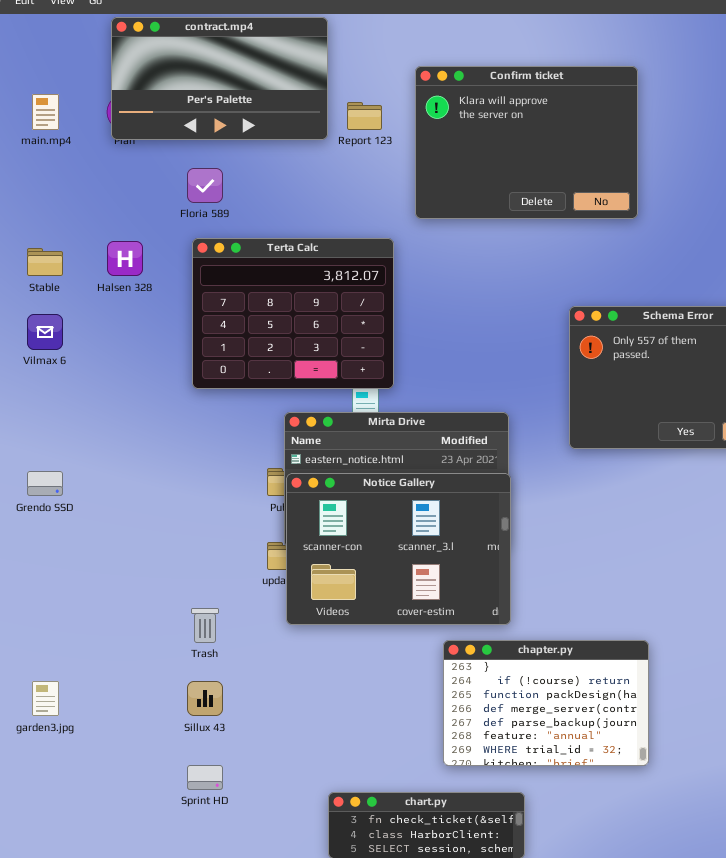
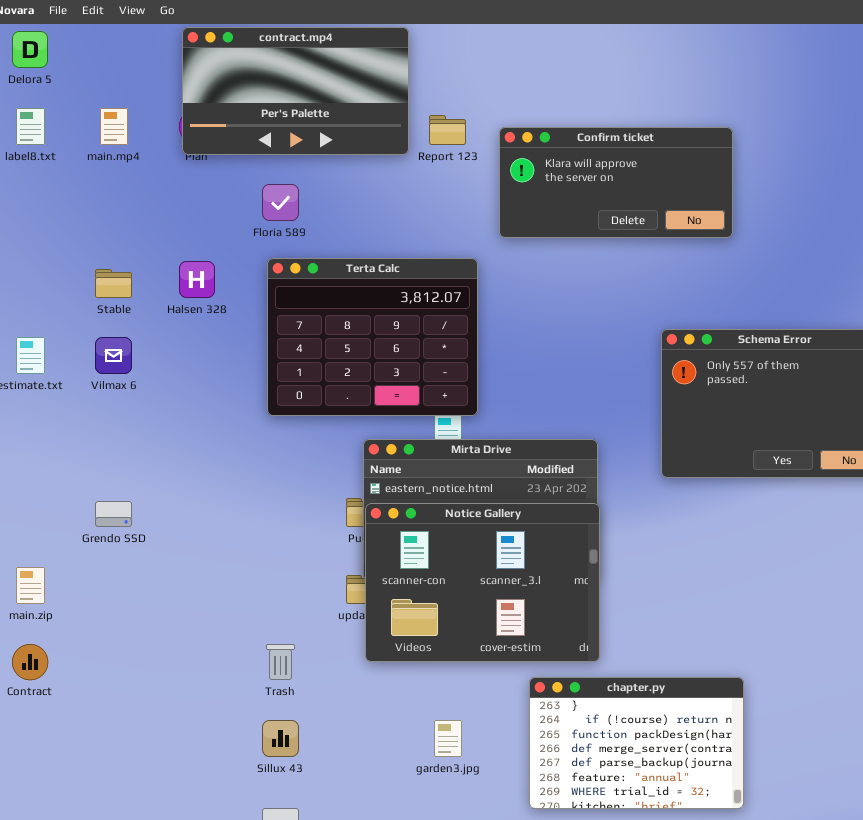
Confirm ticket: [415,66,638,219] -> [499,127,733,238], resized
garden3.jpg: [32,681,59,716] -> [434,720,462,757], moved

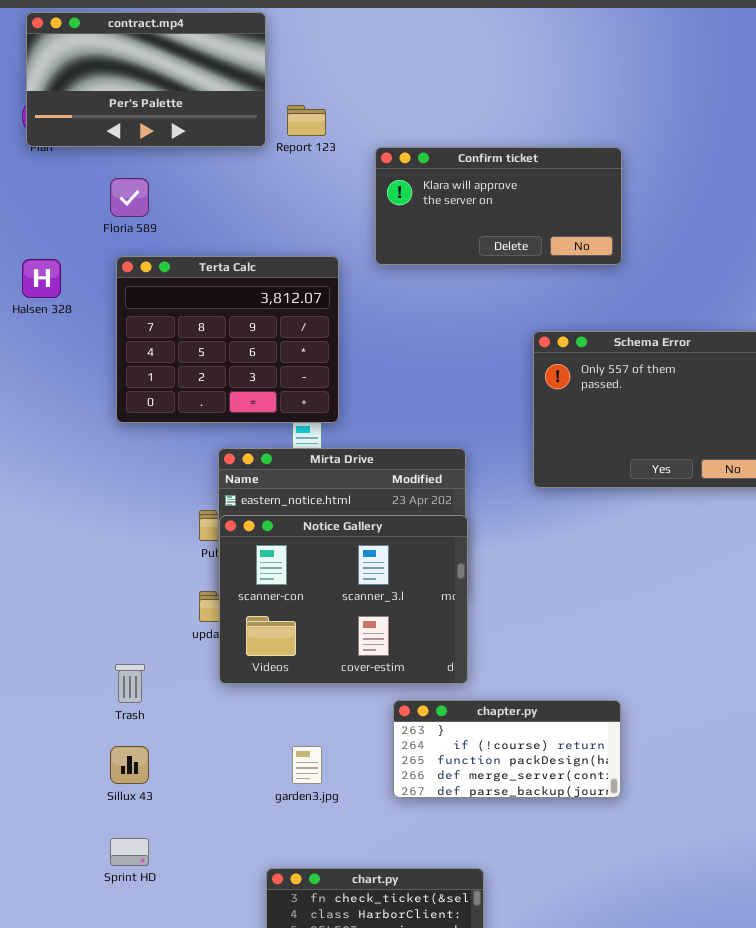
Confirm ticket: [499,127,733,238] -> [375,147,622,265], moved
chapter.py: [529,677,744,809] -> [393,700,621,798], resized

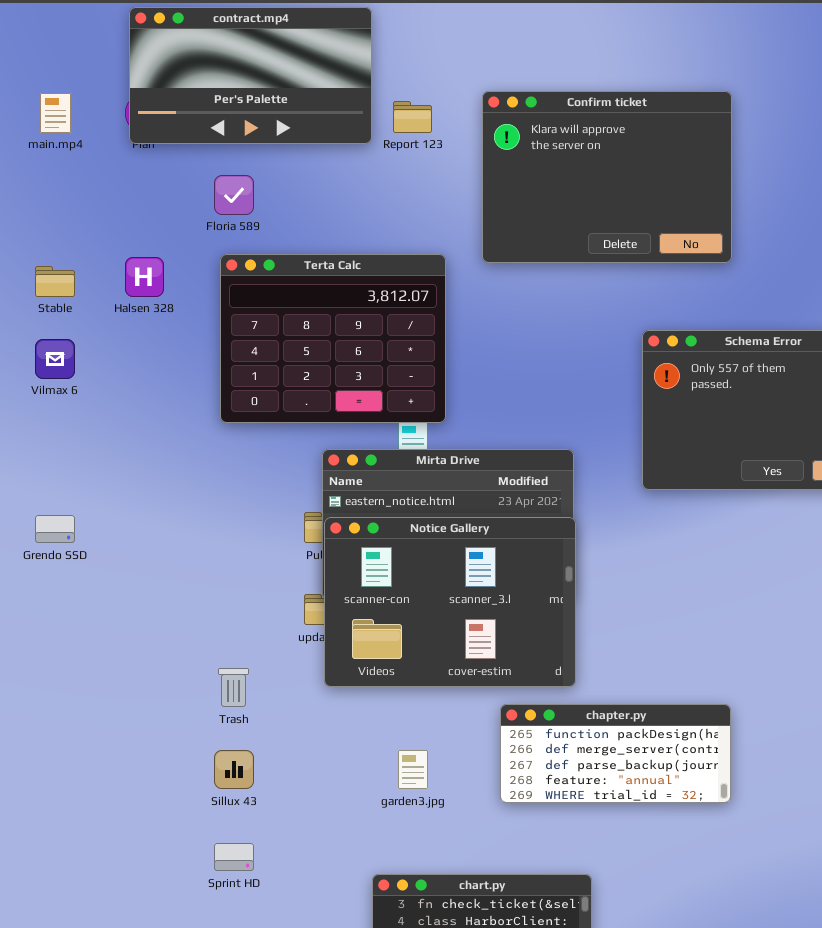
Confirm ticket: [375,147,622,265] -> [482,91,732,263], resized
chapter.py: [393,700,621,798] -> [500,704,731,803], scrolled down 2 rows

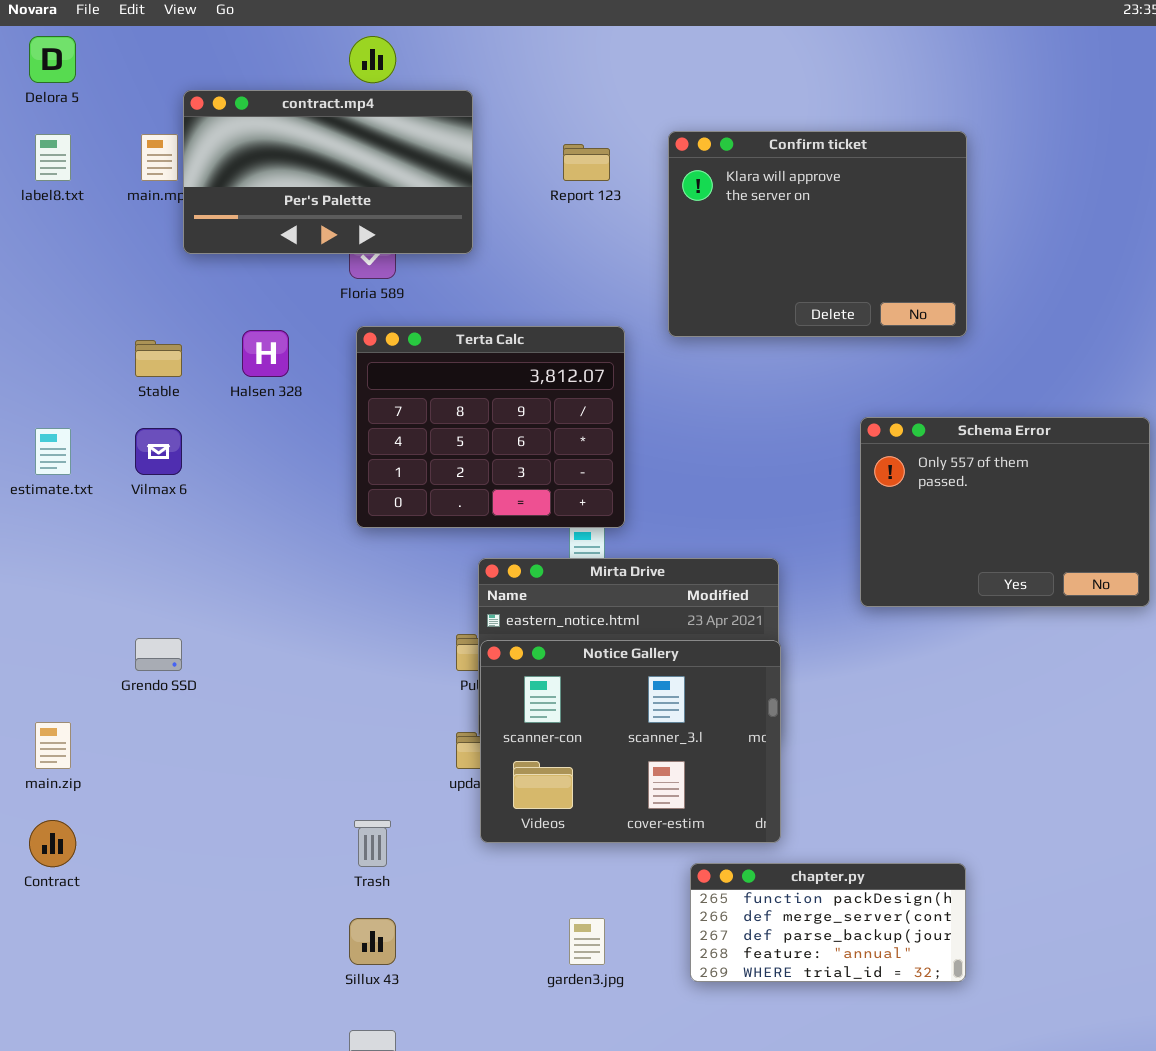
contract.mp4: [129,7,372,144] -> [183,90,473,254], moved

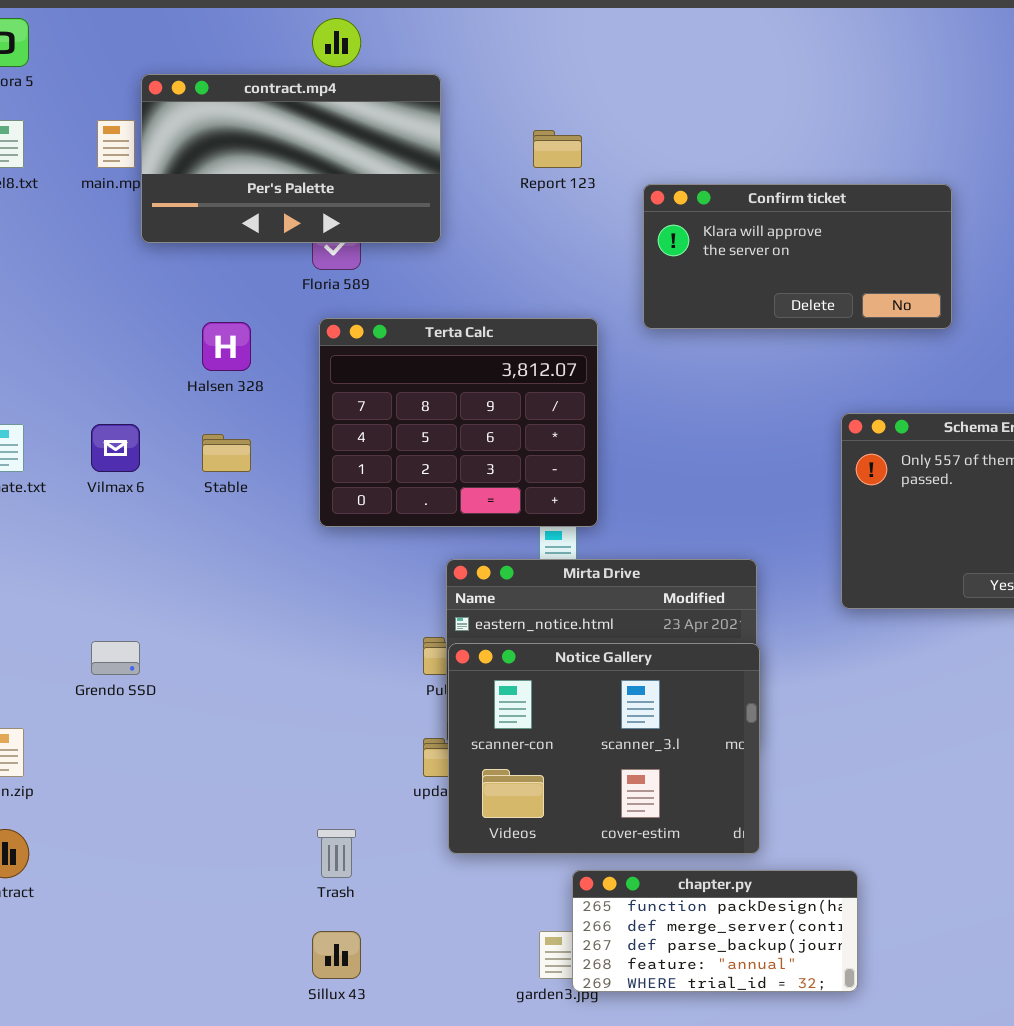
Confirm ticket: [668,131,967,337] -> [643,184,952,329], resized
Stable: [135,340,182,377] -> [202,434,251,472], moved
chapter.py: [690,863,966,982] -> [572,870,858,992], moved

